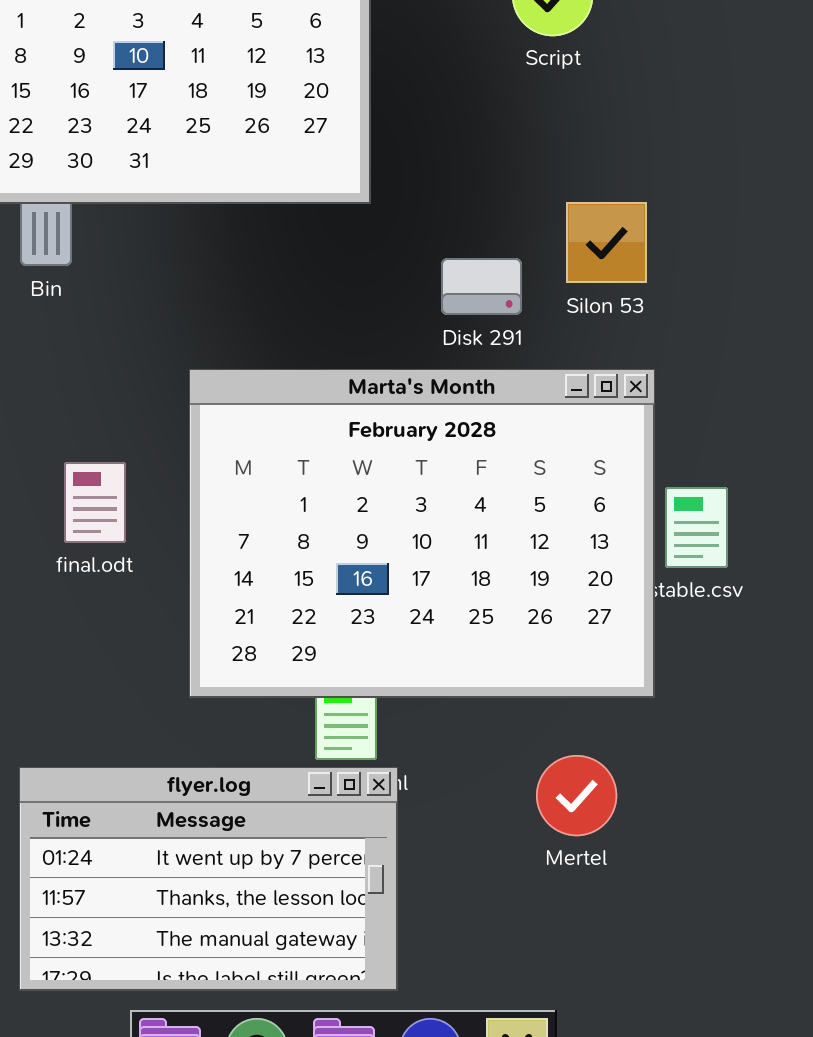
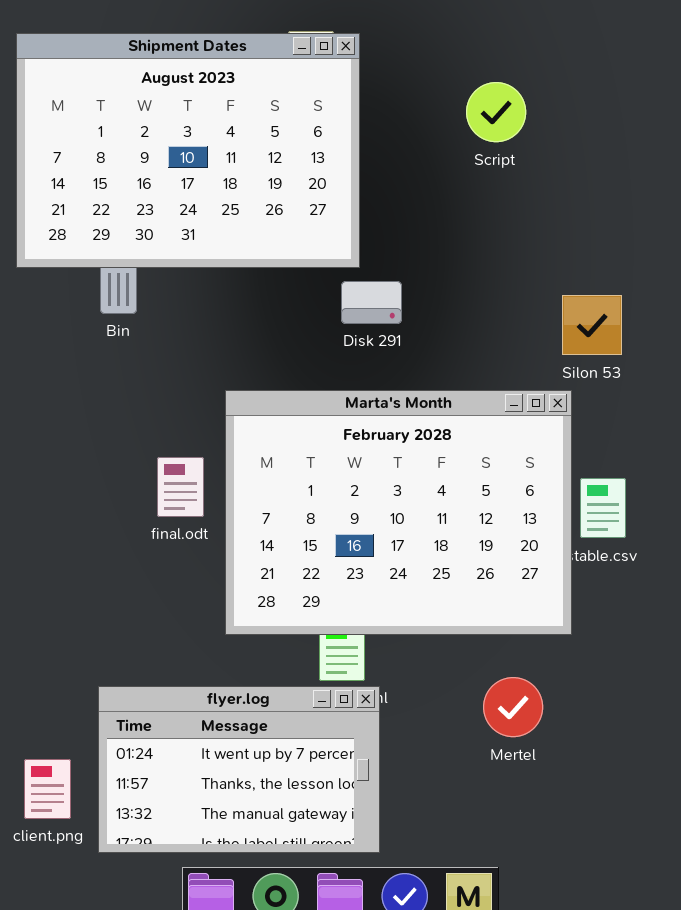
Silon 53: [566,202,647,283] -> [562,295,622,355], moved
Disk 291: [441,258,522,315] -> [341,281,402,324], moved
final.odt: [64,462,126,543] -> [157,457,204,517], moved

